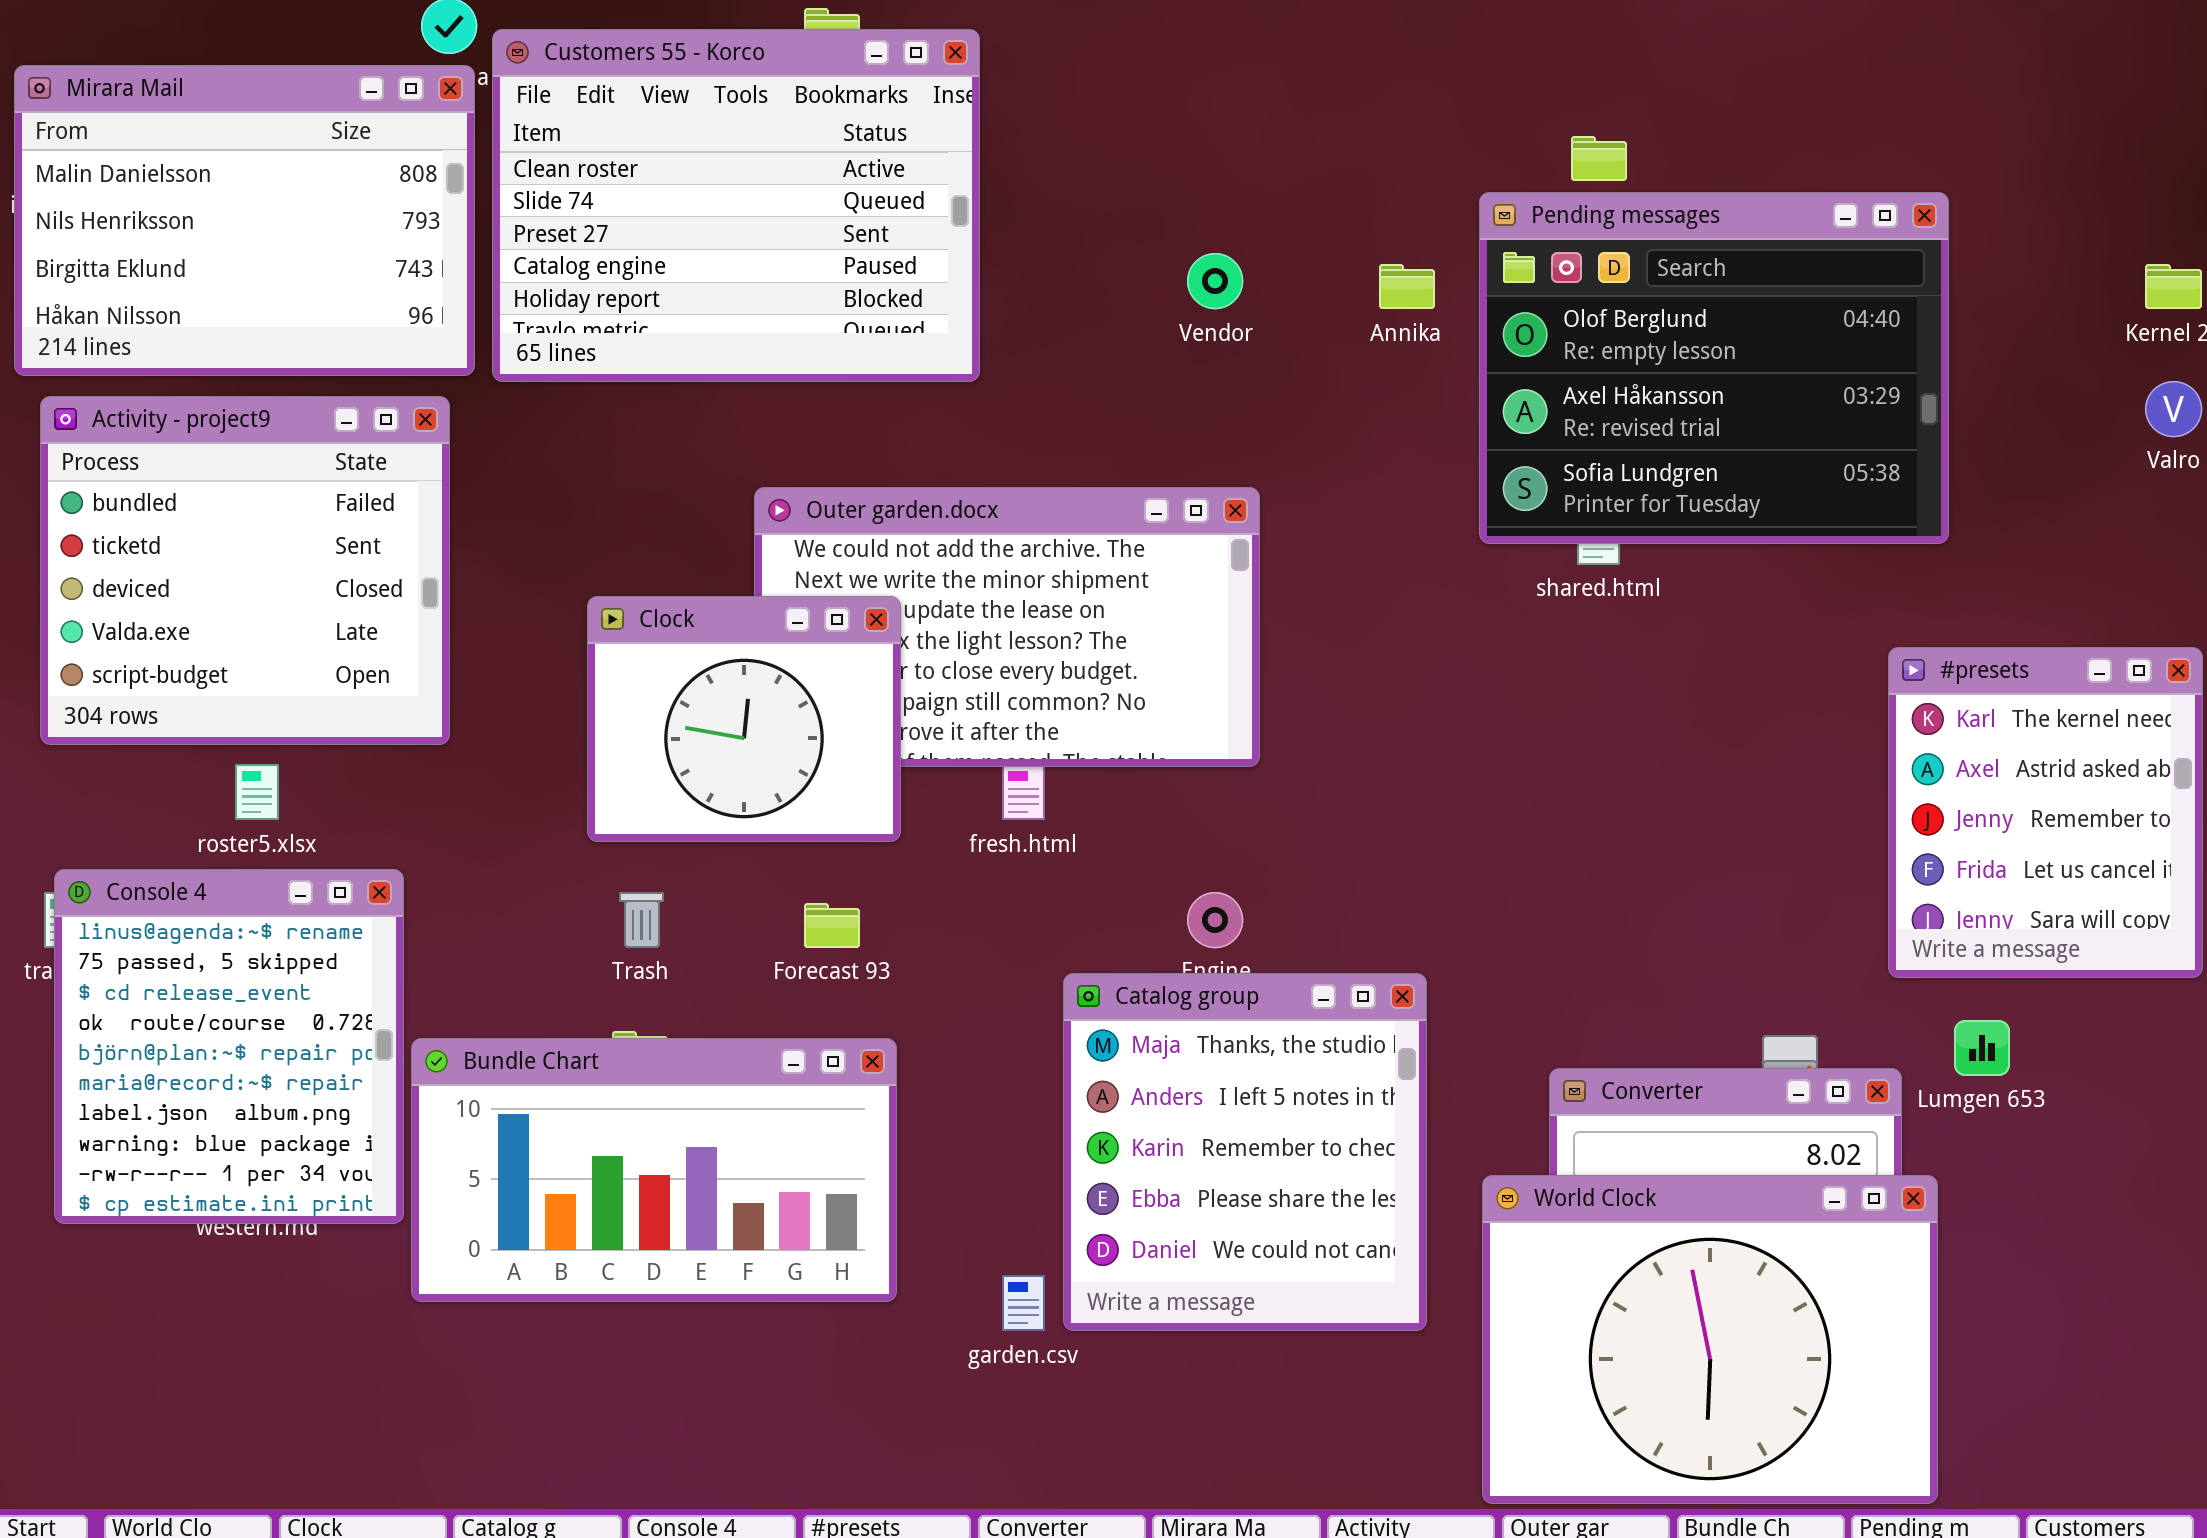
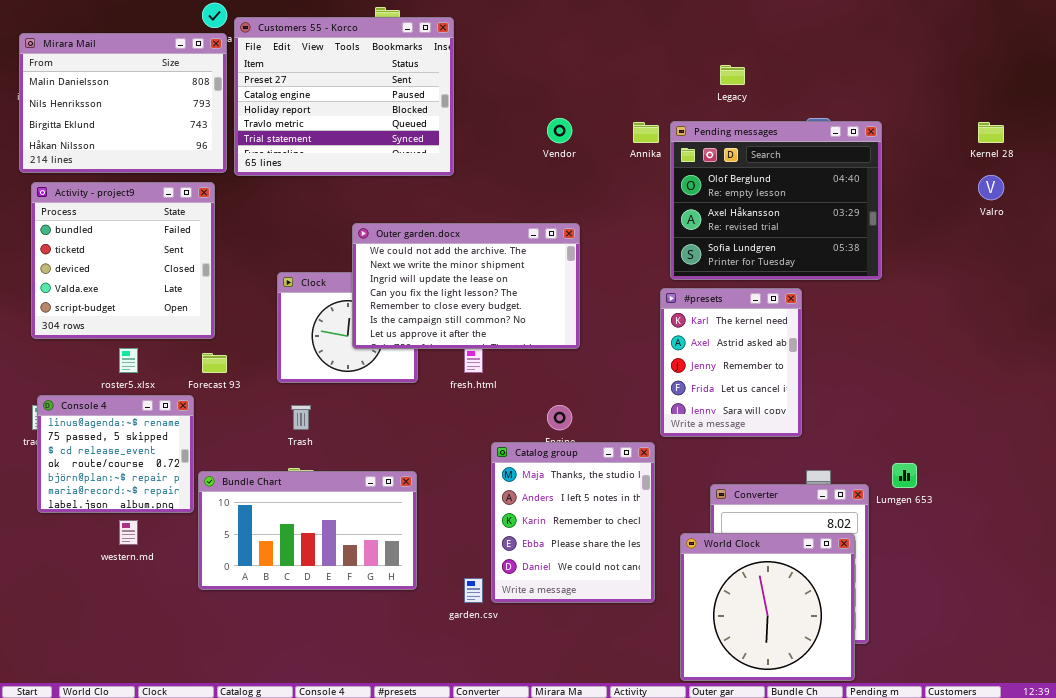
Customers 55 - Korco: [492,29,980,382] -> [234,17,454,176], scrolled down 2 rows
Pending messages: [1479,192,1949,544] -> [670,121,882,280], moved
Outer garden.docx: [754,487,1260,767] -> [352,223,580,349], raised
#presets: [1888,647,2203,978] -> [660,288,802,437], moved
Console 4: [54,869,404,1224] -> [37,395,194,513], resized
Forecast 93: [804,903,860,948] -> [202,353,227,373], moved
World Clock: [1482,1175,1938,1504] -> [680,533,855,681], resized

